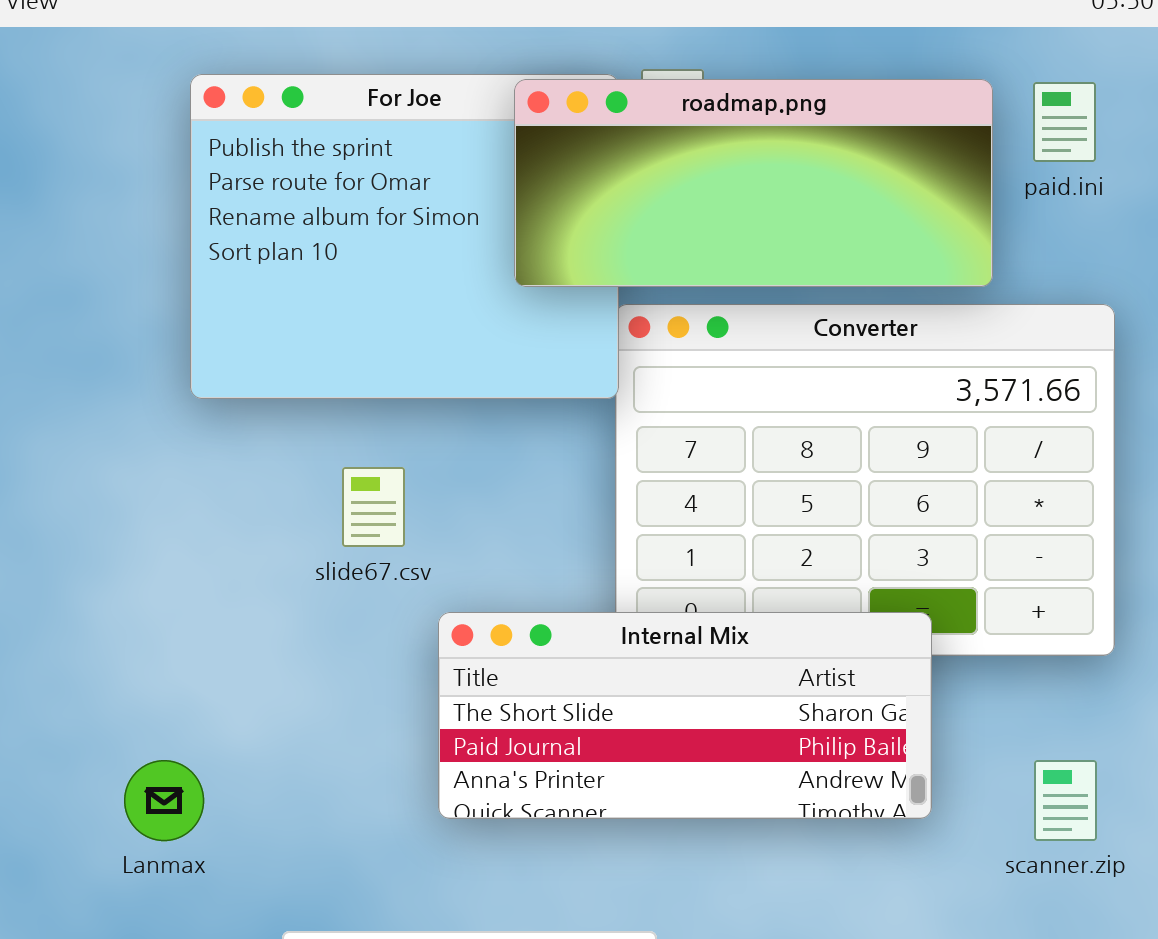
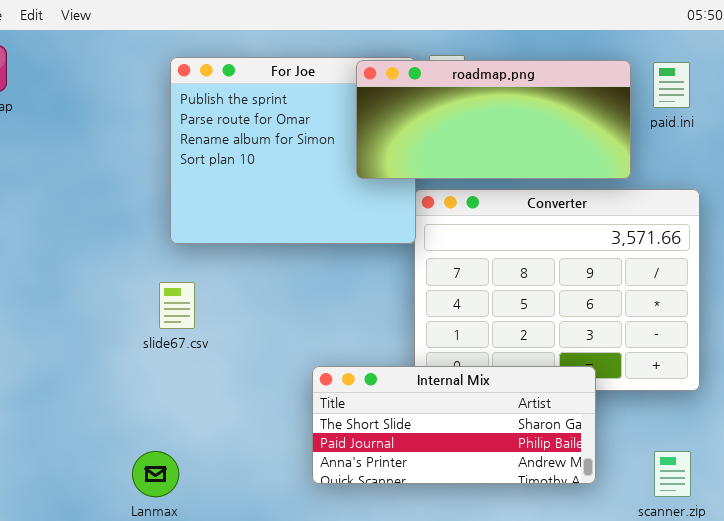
slide67.csv: [342,467,405,547] -> [159,282,195,329], moved

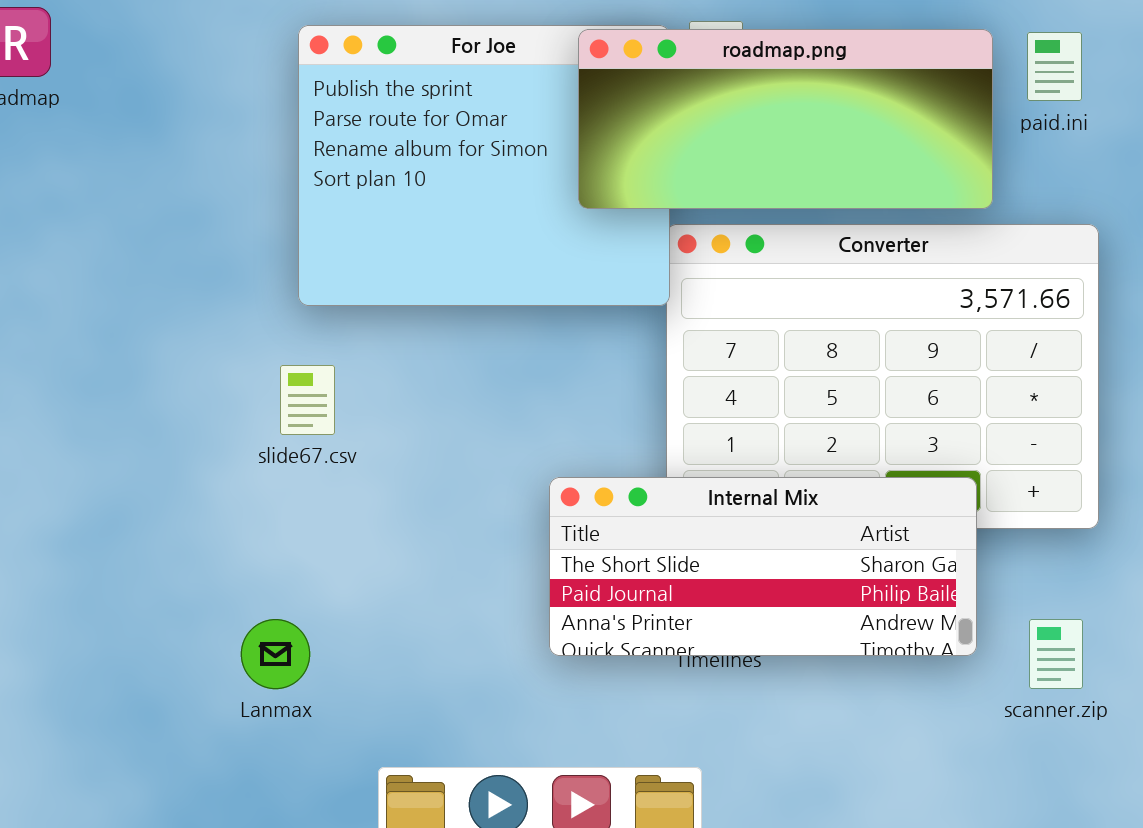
Internal Mix: [312,366,596,484] -> [549,477,977,656], moved

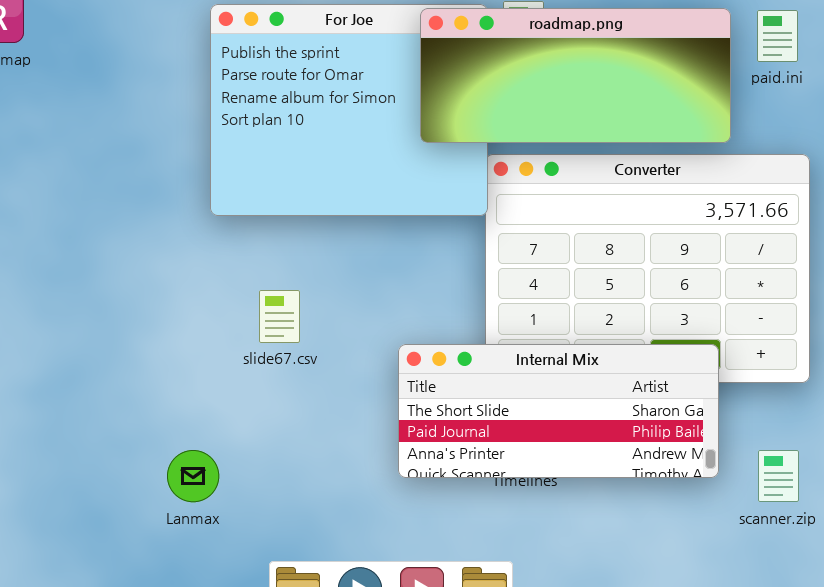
slide67.csv: [280,365,335,435] -> [259,290,300,343], moved

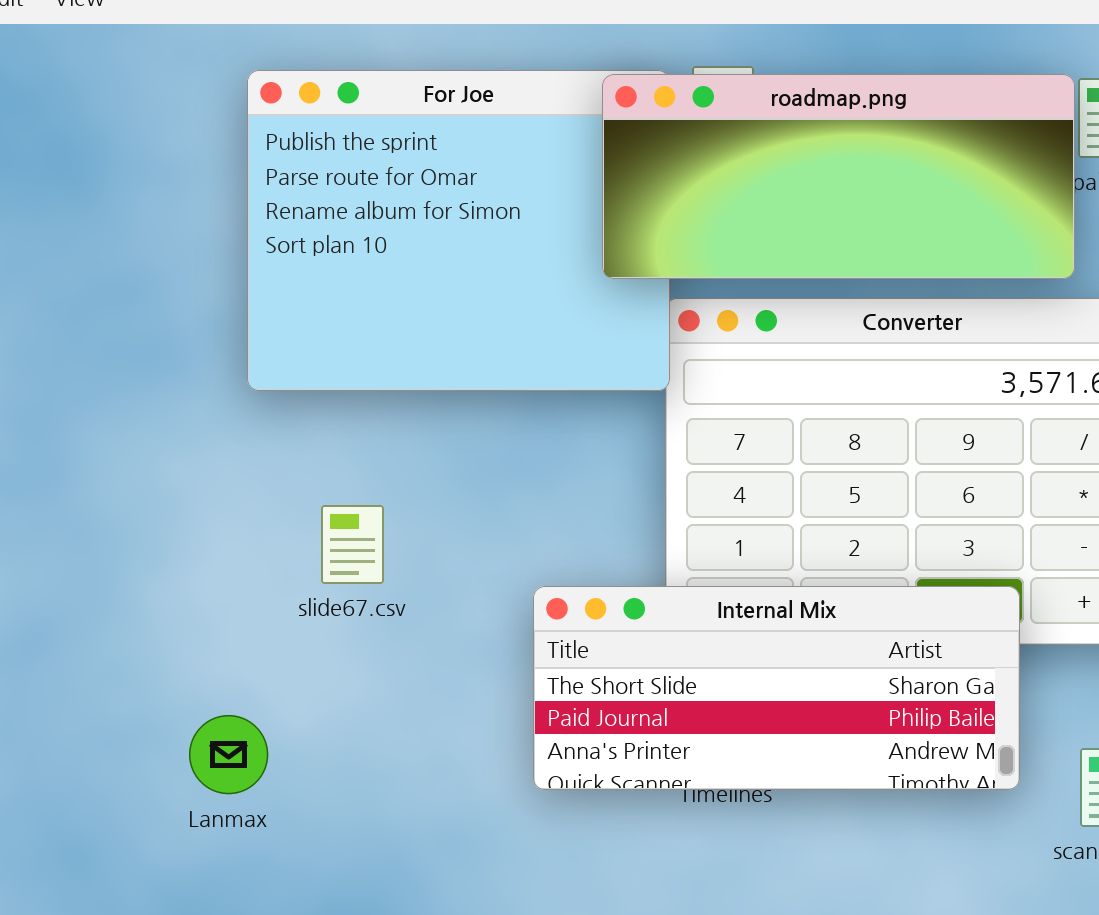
roadmap.png: [420,8,731,143] -> [602,74,1075,279], moved
Lanmax: [167,450,219,502] -> [189,715,268,794], moved

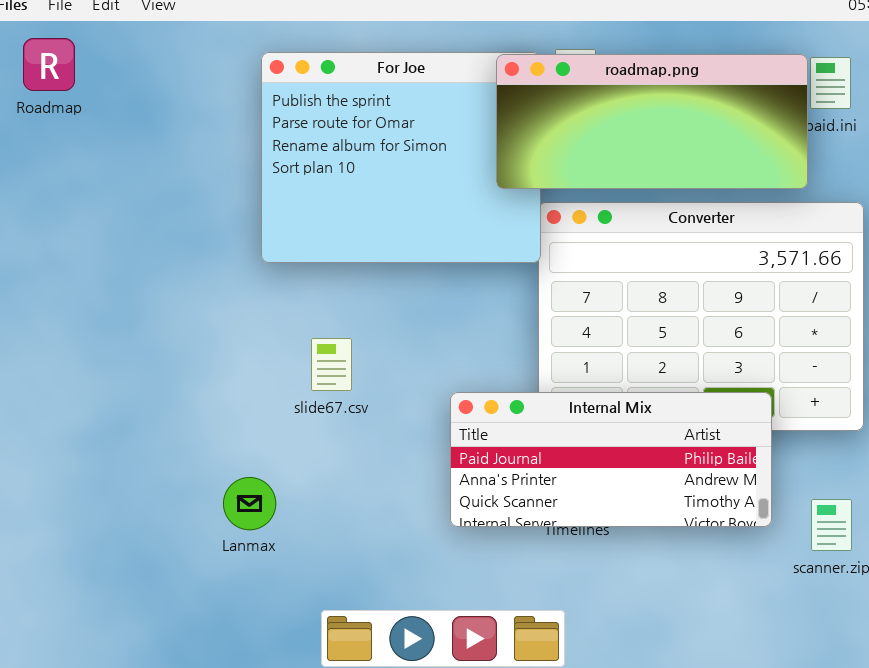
Internal Mix: [533,586,1020,790] -> [450,392,772,527], scrolled down 1 row

